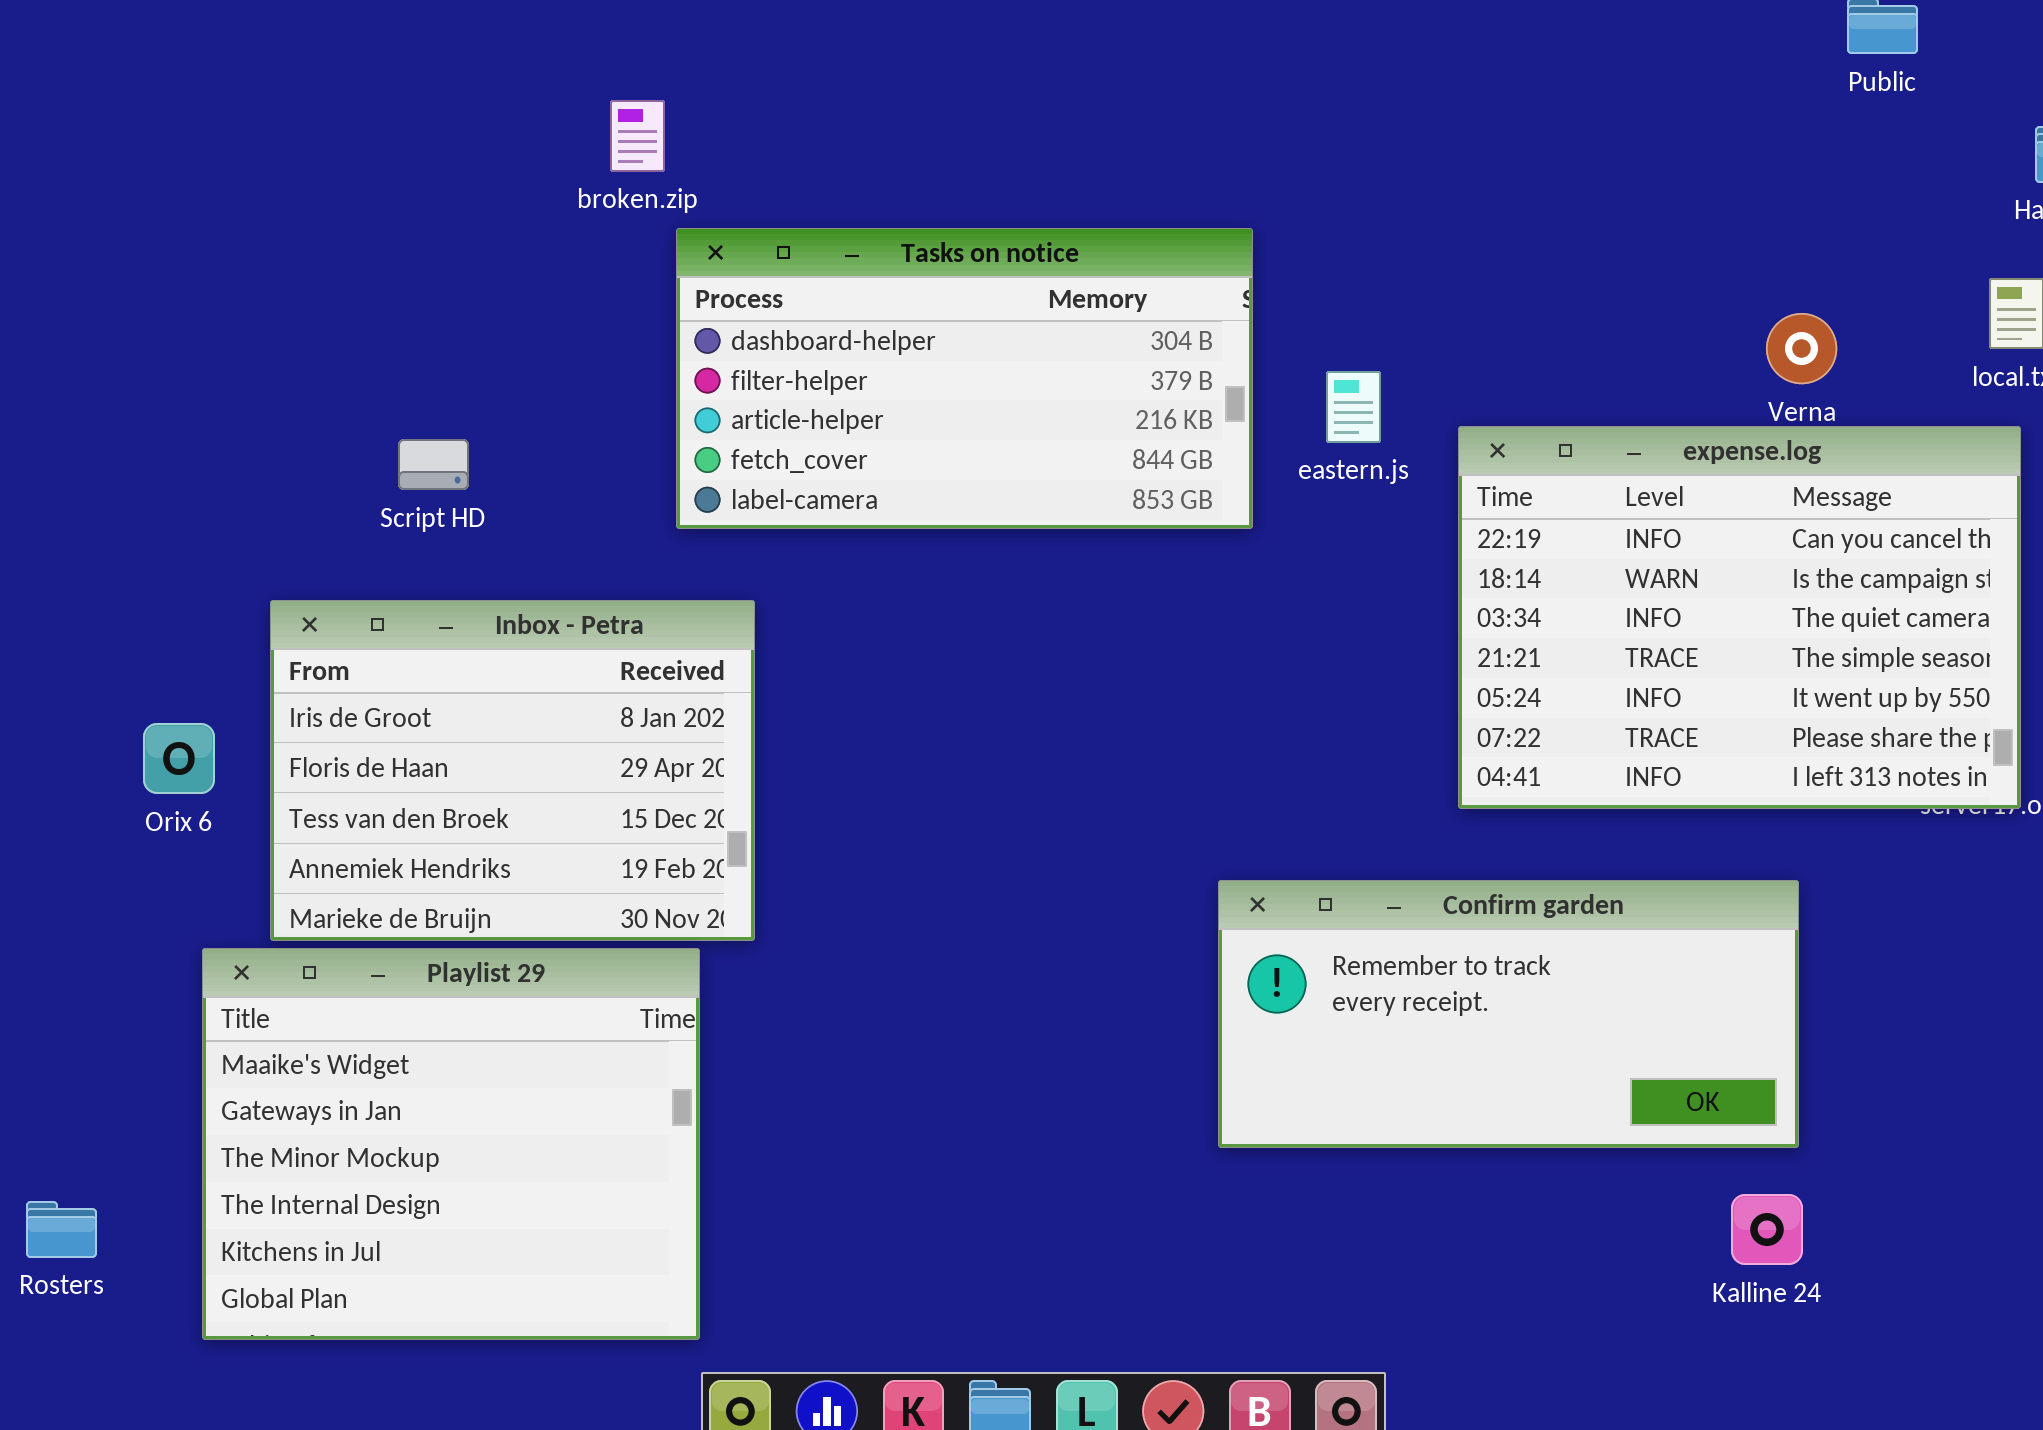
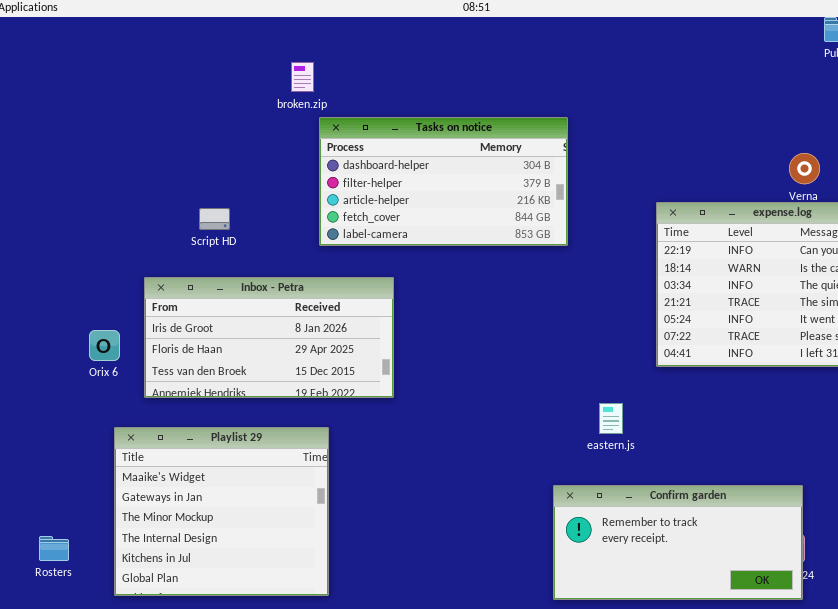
eastern.js: [1326,371,1381,443] -> [599,403,623,434], moved
Inbox - Petra: [270,600,755,941] -> [144,277,394,398], resized
Confirm garden: [1218,880,1799,1148] -> [553,485,803,600], moved

